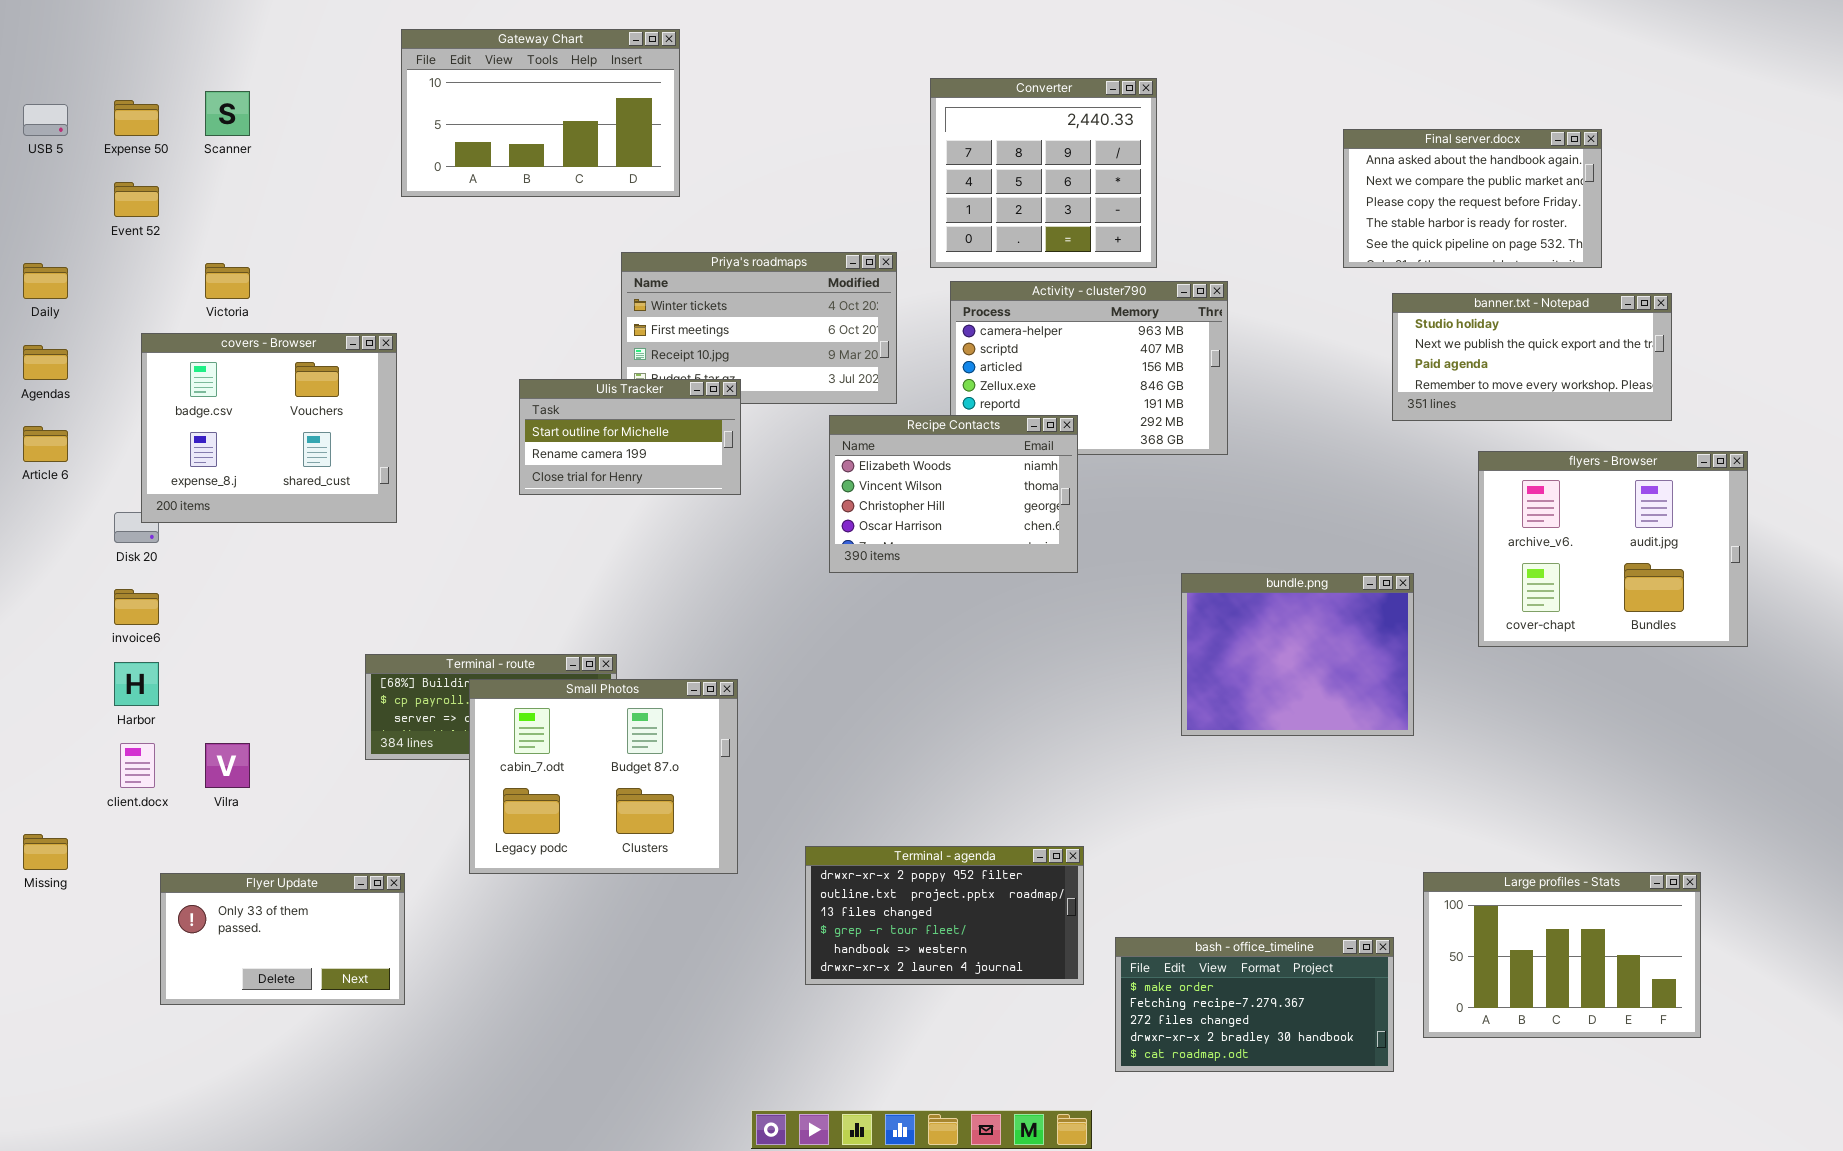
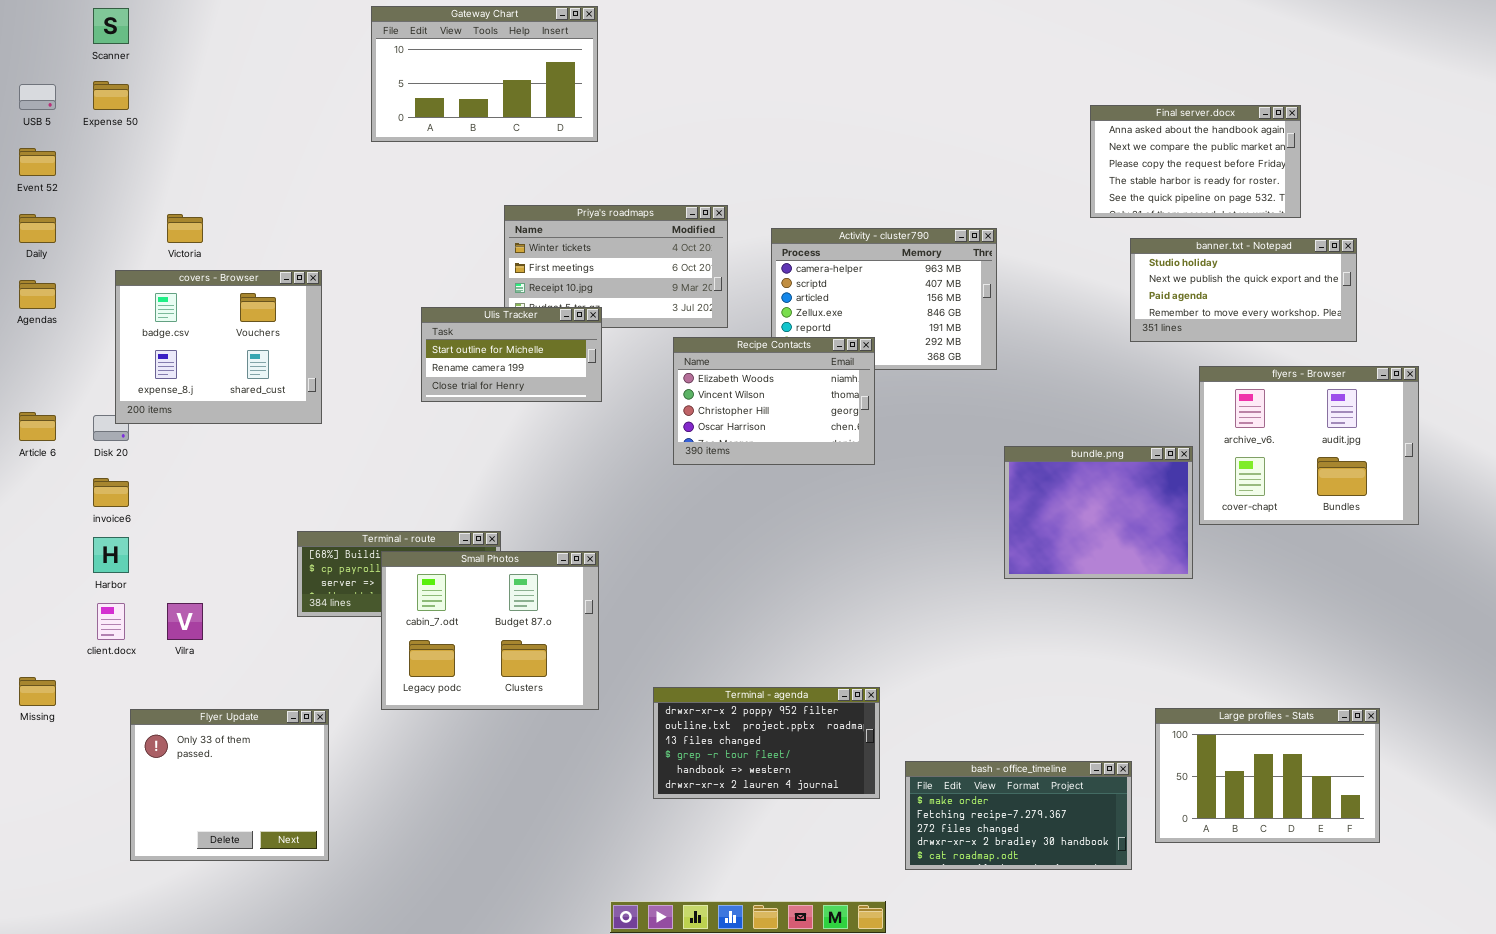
Gateway Chart: [401,29,680,197] -> [371,6,598,142], moved
Converter: [930,78,1157,268] -> none, closed
Scanner: [205,91,250,136] -> [93,8,129,44], moved
Event 52: [114,182,159,217] -> [19,148,56,176], moved
Article 6: [23,426,68,462] -> [19,412,56,441], moved
bundle.png: [1181,573,1414,736] -> [1004,446,1193,579], moved
Flyer Update: [160,873,405,1005] -> [130,709,329,861], resized

